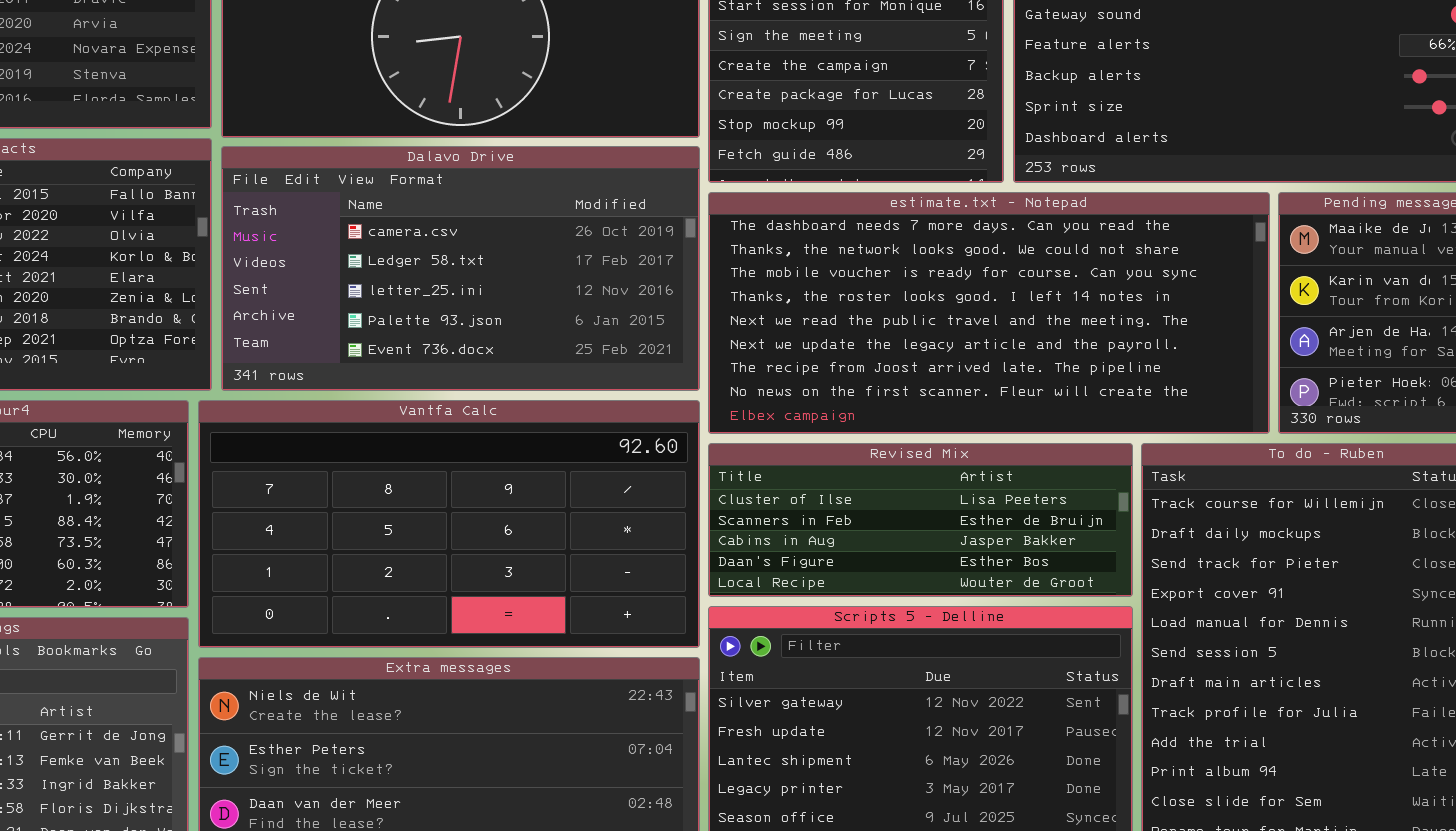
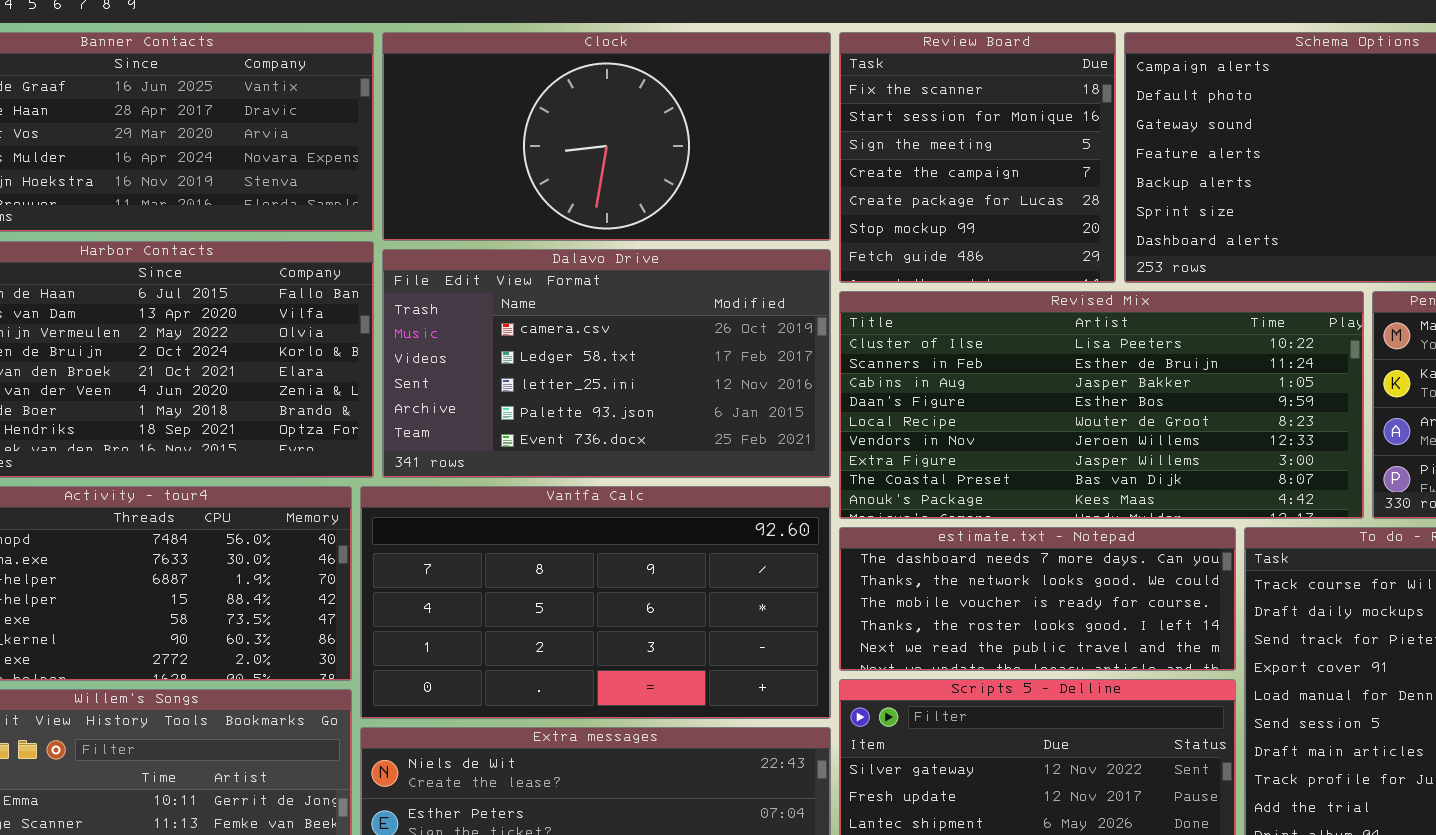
estimate.txt - Notepad: [708,192,1270,434] -> [839,527,1236,671], moved, resized
Revised Mix: [708,443,1133,597] -> [839,291,1364,519], moved, resized

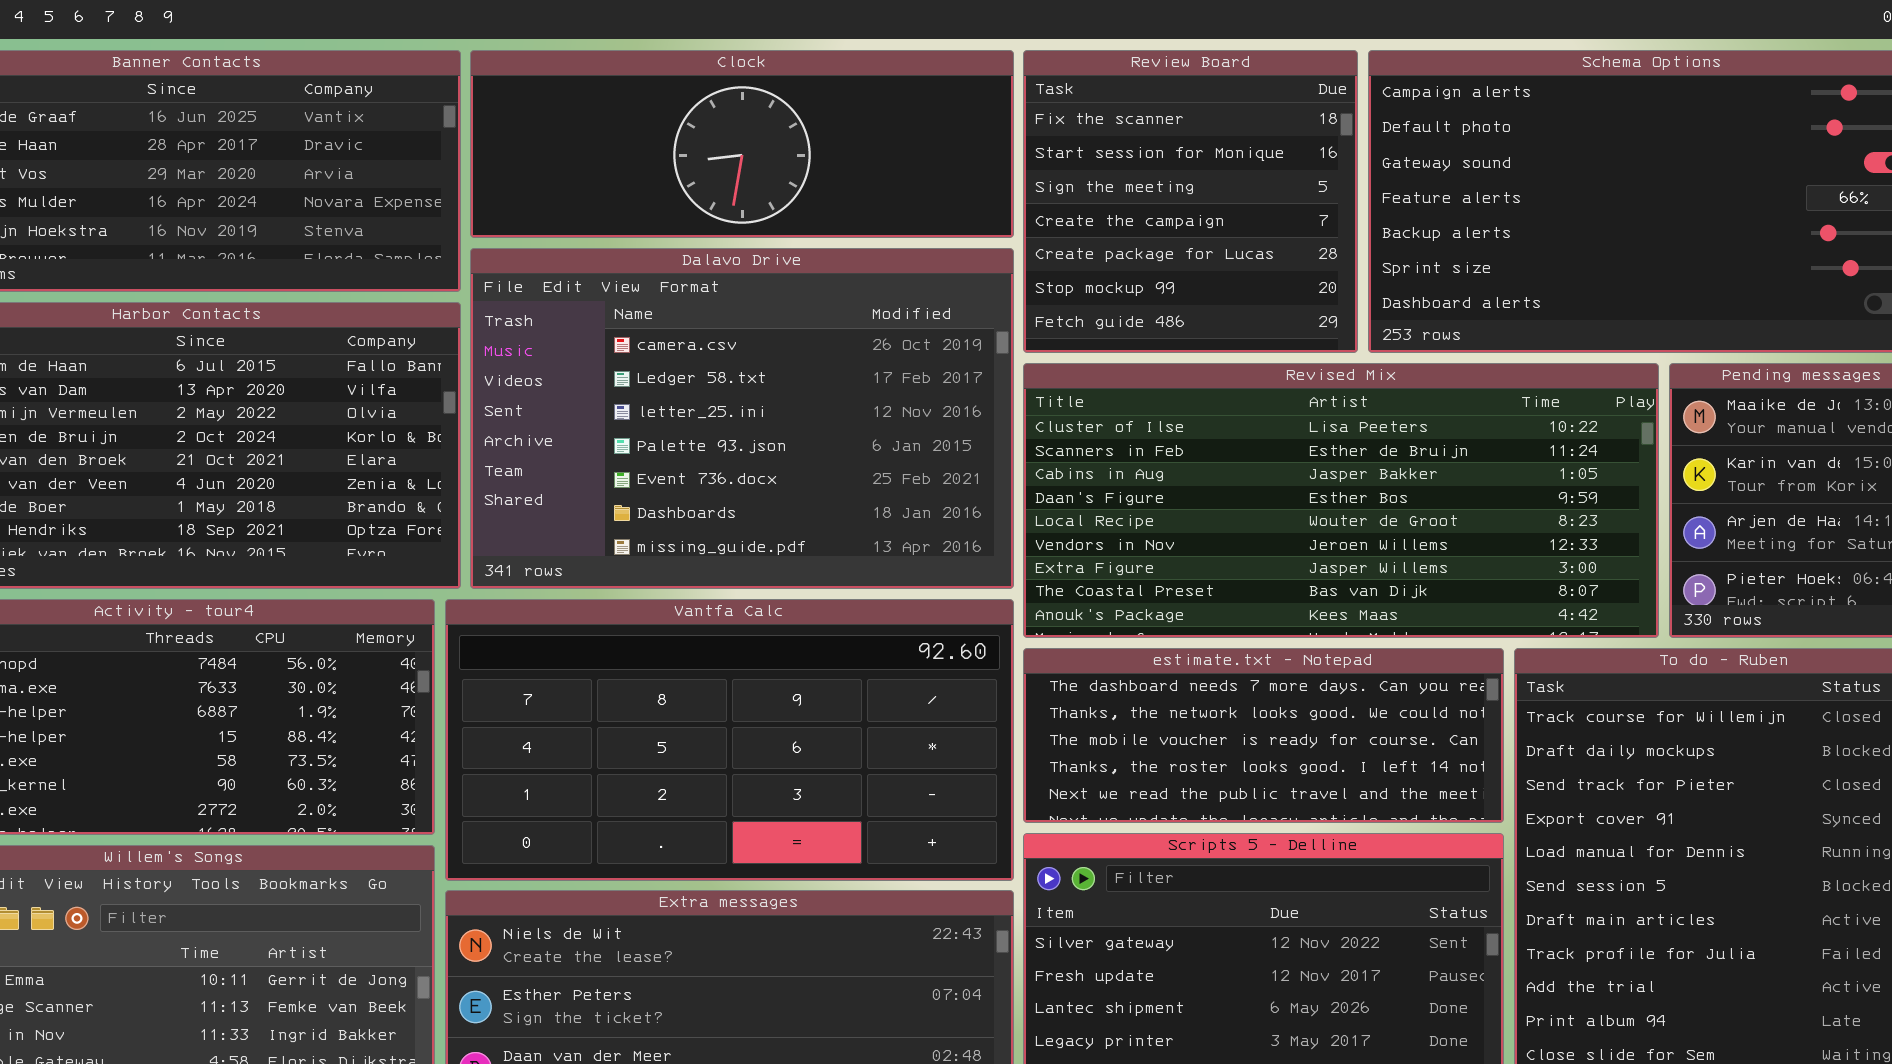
Clock: [382,32,831,241] -> [470,50,1014,238], resized
Dalavo Drive: [382,249,831,478] -> [470,248,1014,589], resized

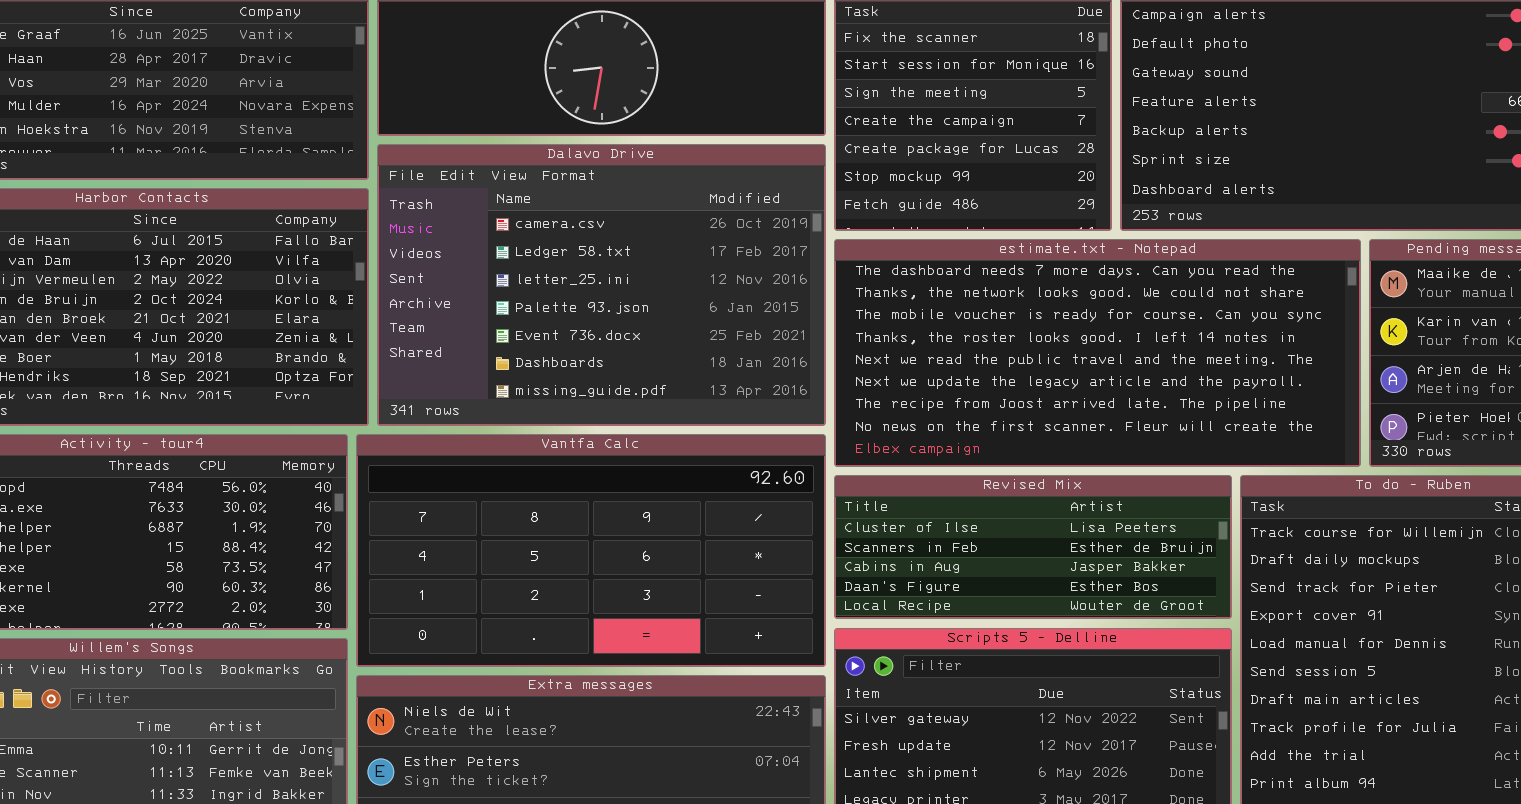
Revised Mix: [1023,363,1659,638] -> [834,475,1232,619], moved, resized
estimate.txt - Notepad: [1023,648,1504,823] -> [834,239,1361,467], moved, resized

